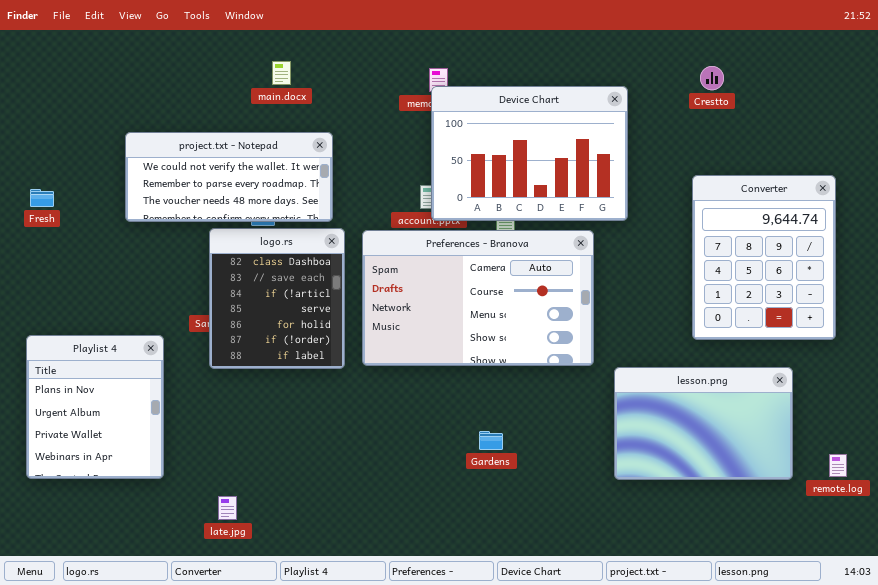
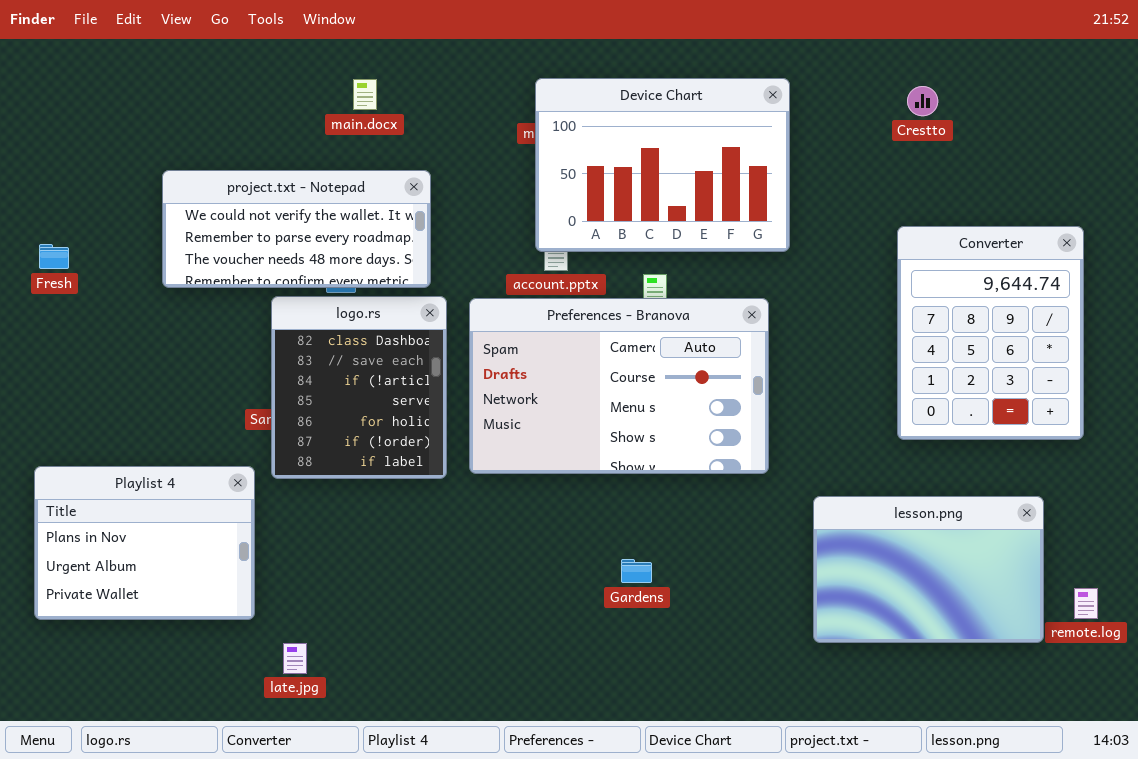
Device Chart: [431,86,628,221] -> [535,78,790,252], moved
Playlist 4: [26,335,164,479] -> [34,466,255,620], resized
lesson.png: [614,367,793,480] -> [813,496,1044,643], moved

